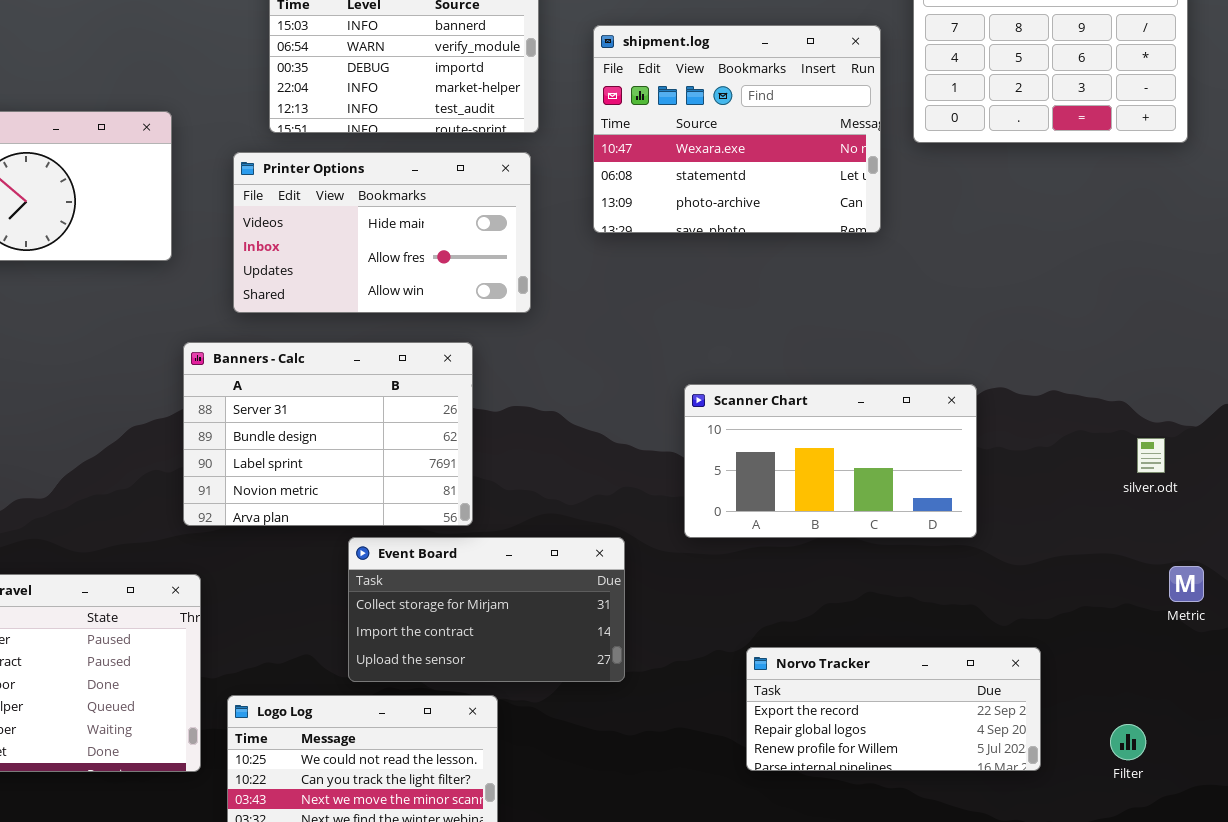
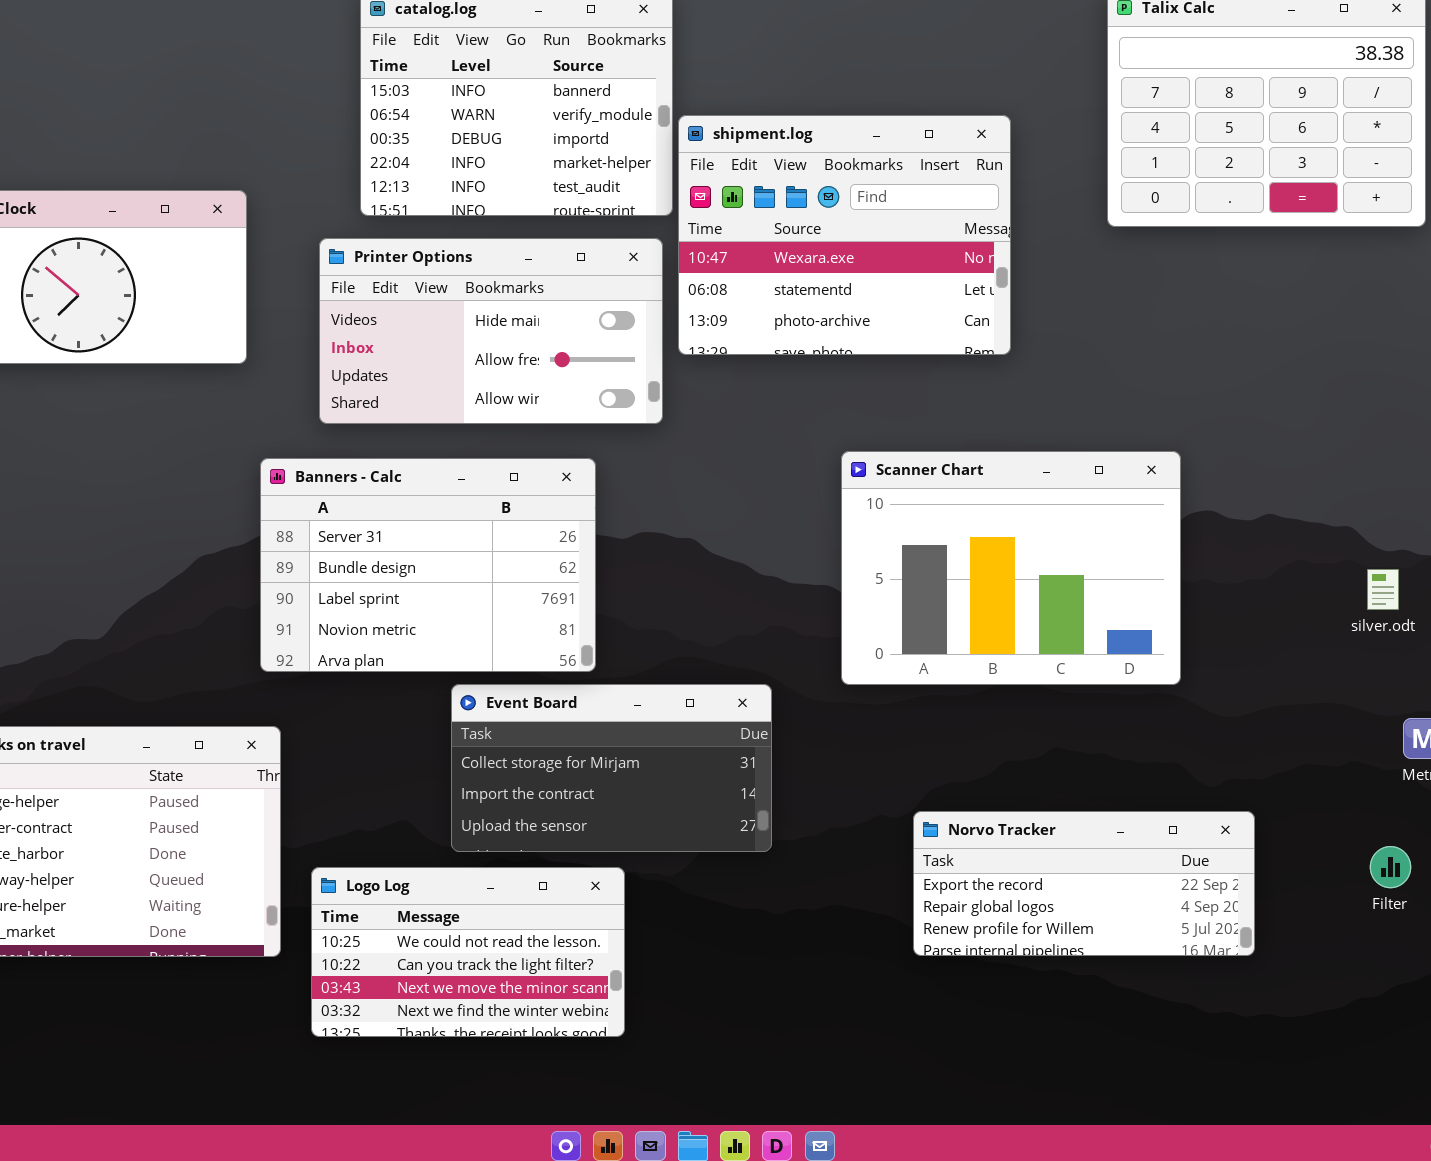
shipment.log: [593,25,881,233] -> [678,115,1011,355], moved
Scanner Chart: [684,384,977,538] -> [841,451,1181,685], resized
Filter: [1110,724,1146,760] -> [1370,846,1411,888], moved

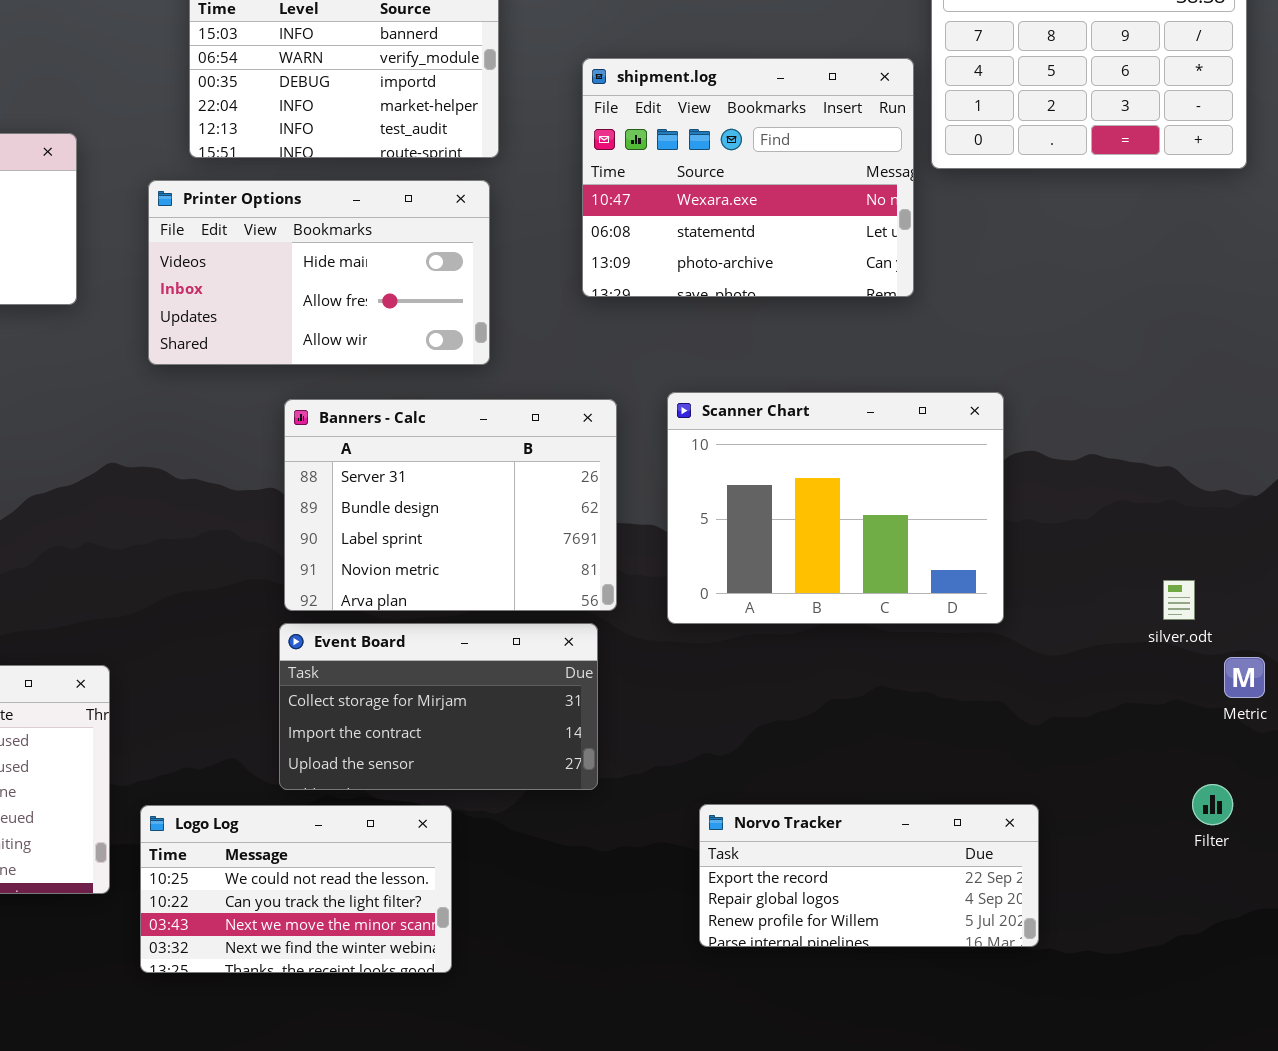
shipment.log: [678,115,1011,355] -> [582,58,914,297], moved
Banners - Calc: [260,458,596,672] -> [284,399,617,611], moved
silver.odt: [1367,569,1399,610] -> [1163,580,1195,620], moved
Norvo Tracker: [913,811,1255,956] -> [699,804,1039,947], moved

